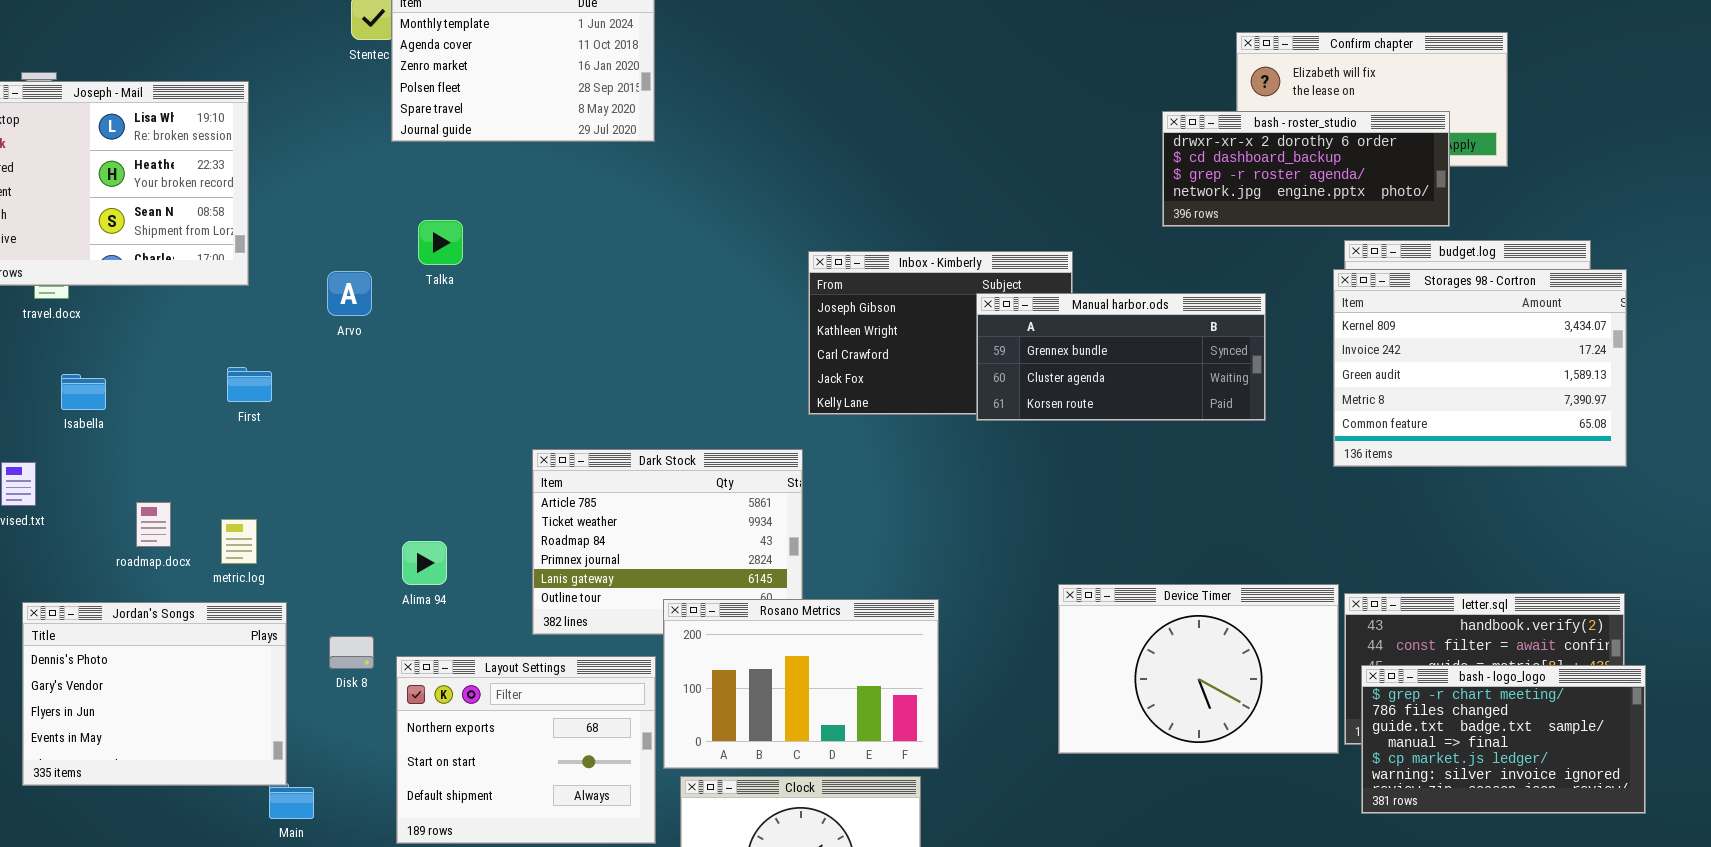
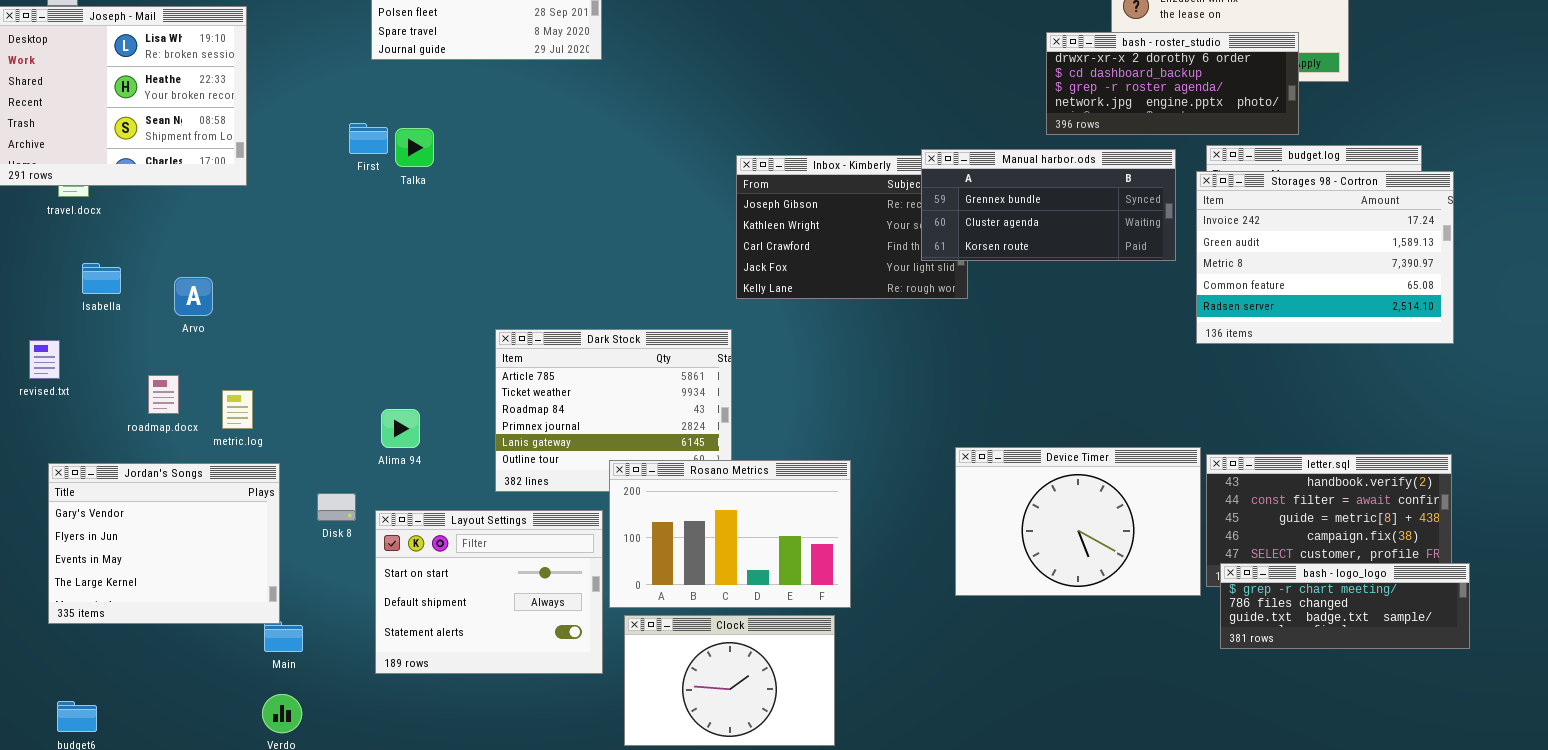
Storages 98 - Cortron: [1333,269,1627,467] -> [1196,171,1454,344], scrolled down 1 row
Arvo: [327,271,372,316] -> [174,277,213,316], moved
Manual harbor.ods: [976,293,1266,421] -> [921,149,1176,261], moved
First: [227,367,272,402] -> [349,123,388,154], moved
Jordan's Songs: [22,602,287,786] -> [48,463,280,624], scrolled down 1 row
Layout Settings: [396,656,656,844] -> [375,510,603,674], scrolled down 1 row
bash - logo_logo: [1361,665,1646,814] -> [1220,563,1470,649], resized

